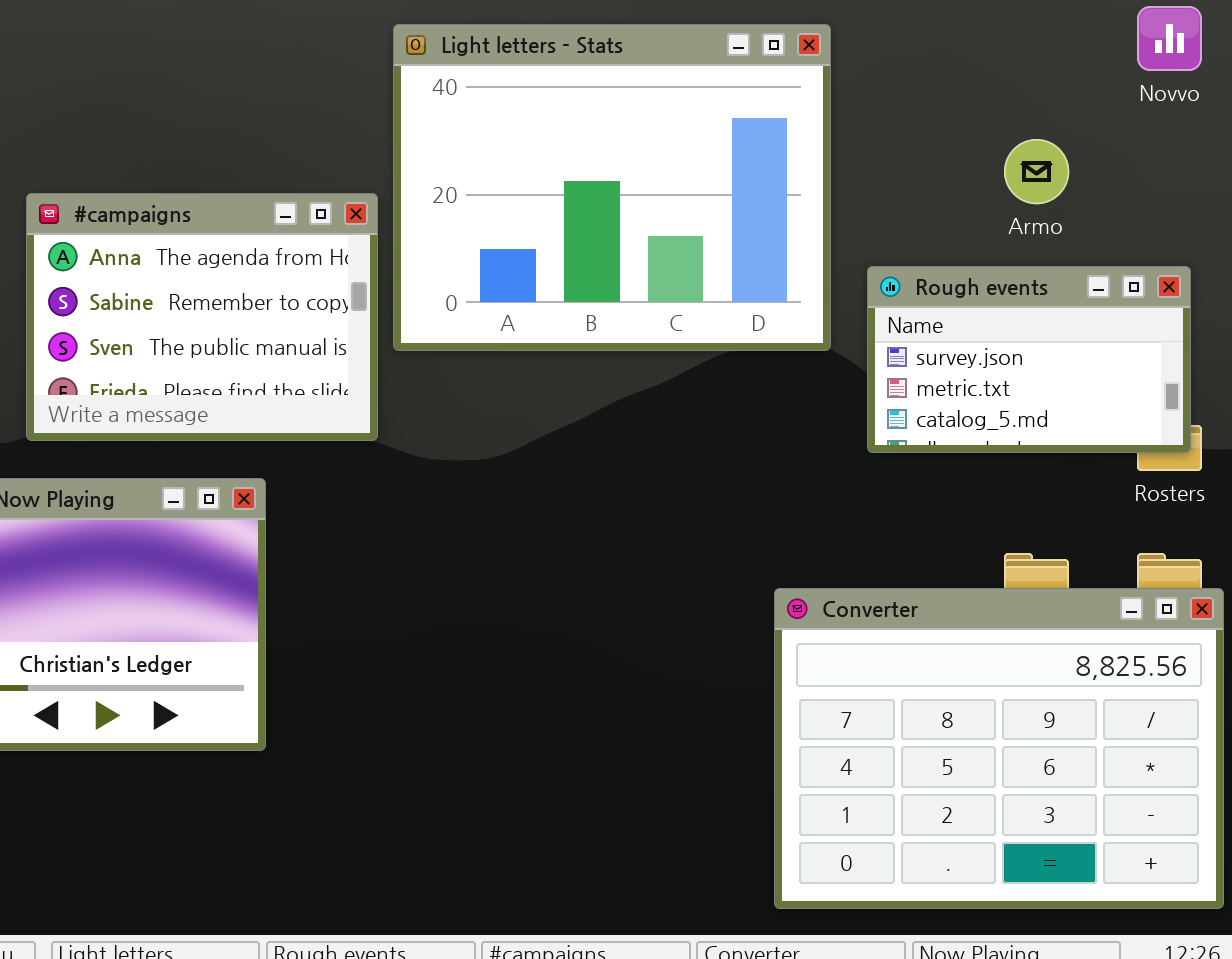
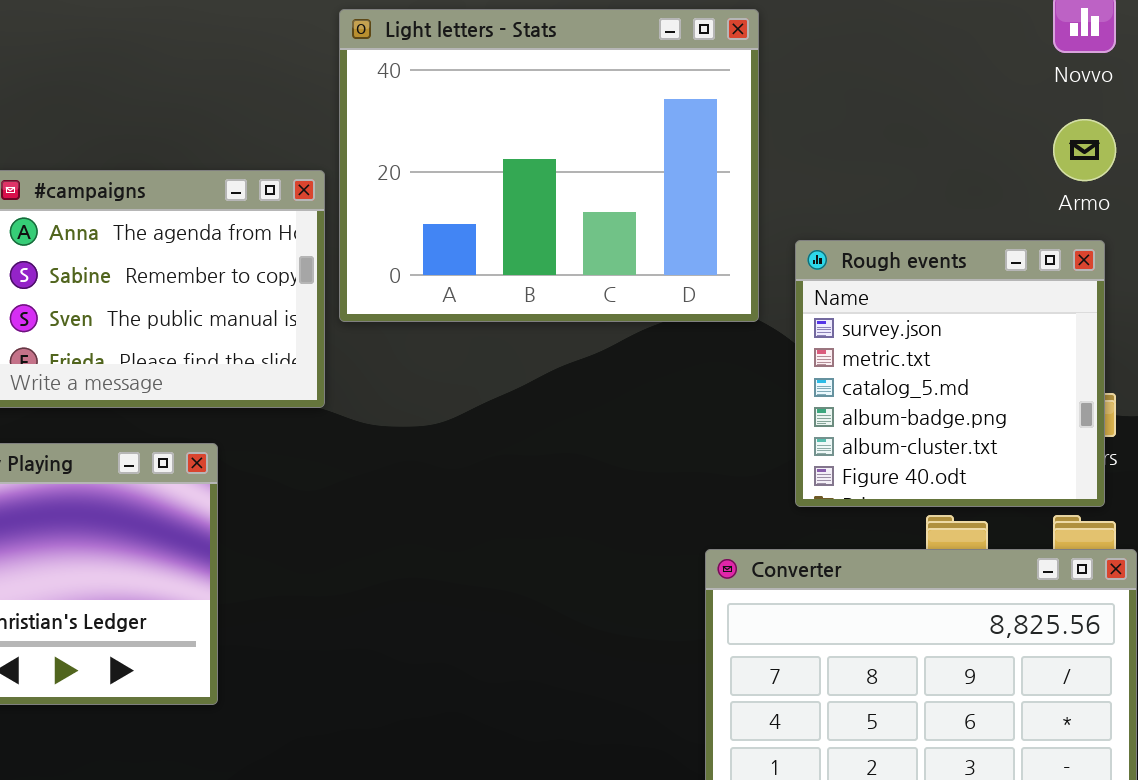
Armo: [1004,139,1069,204] -> [1053,119,1116,181], moved
Rough events: [867,266,1191,453] -> [795,240,1105,507], resized

